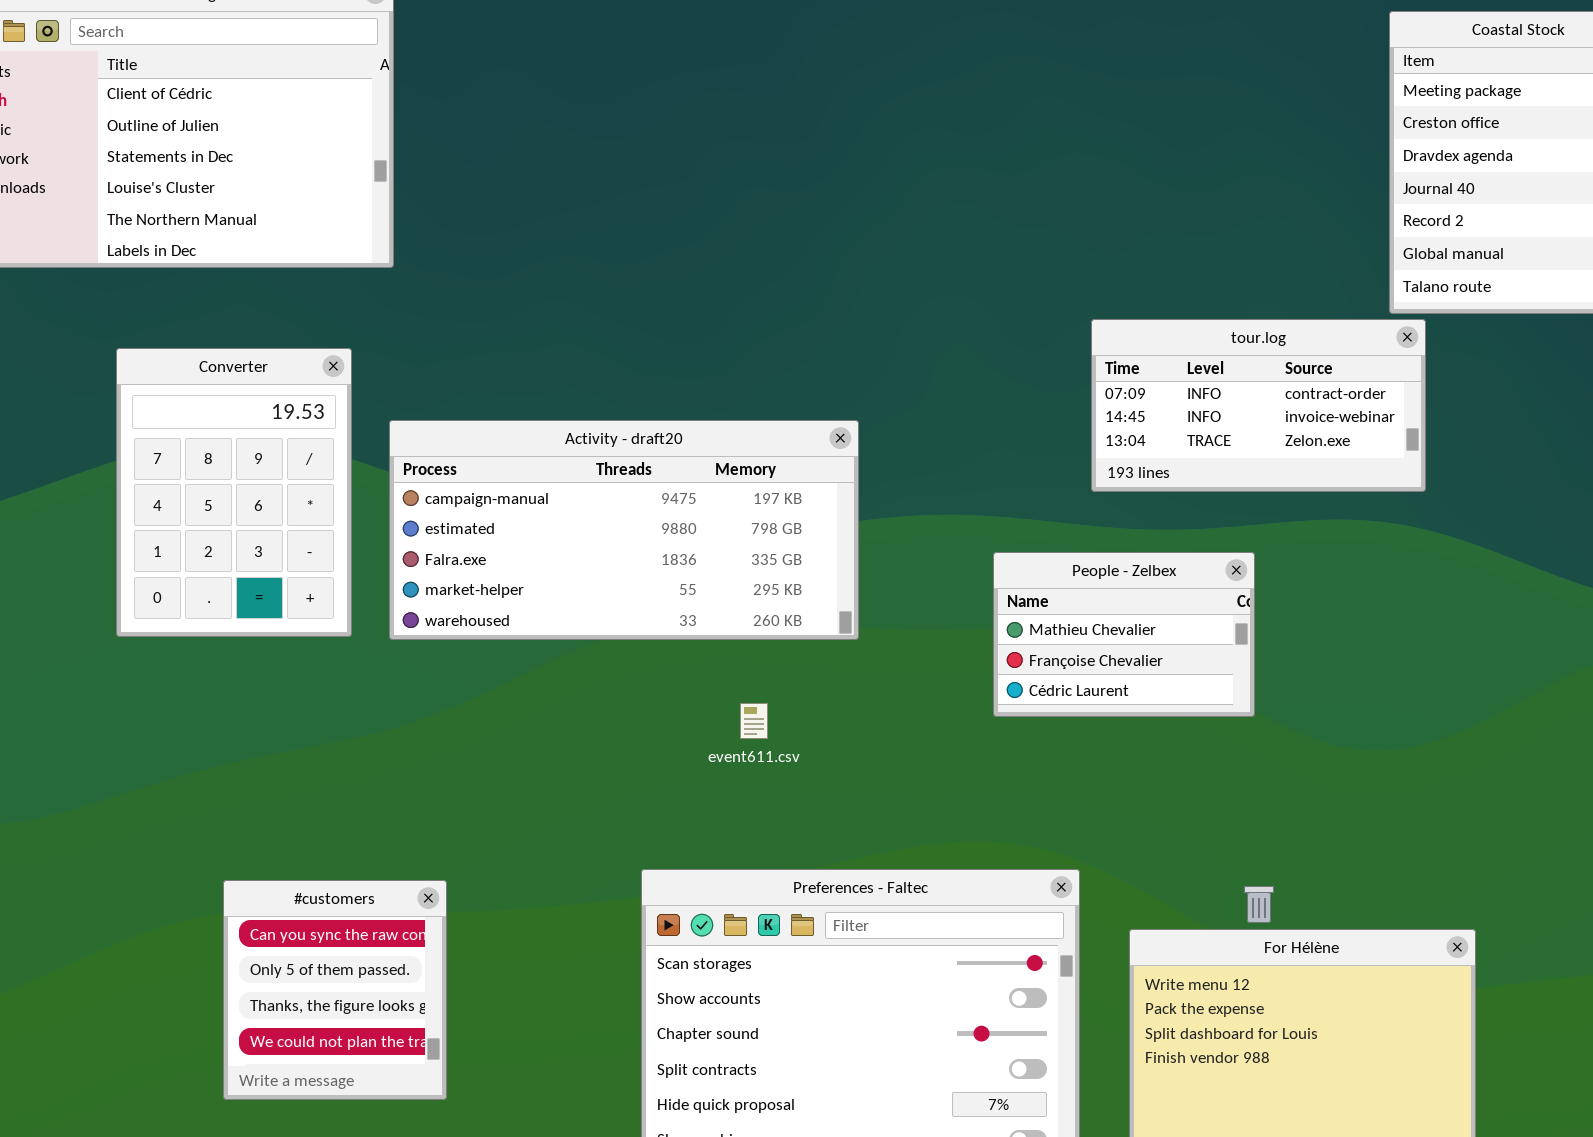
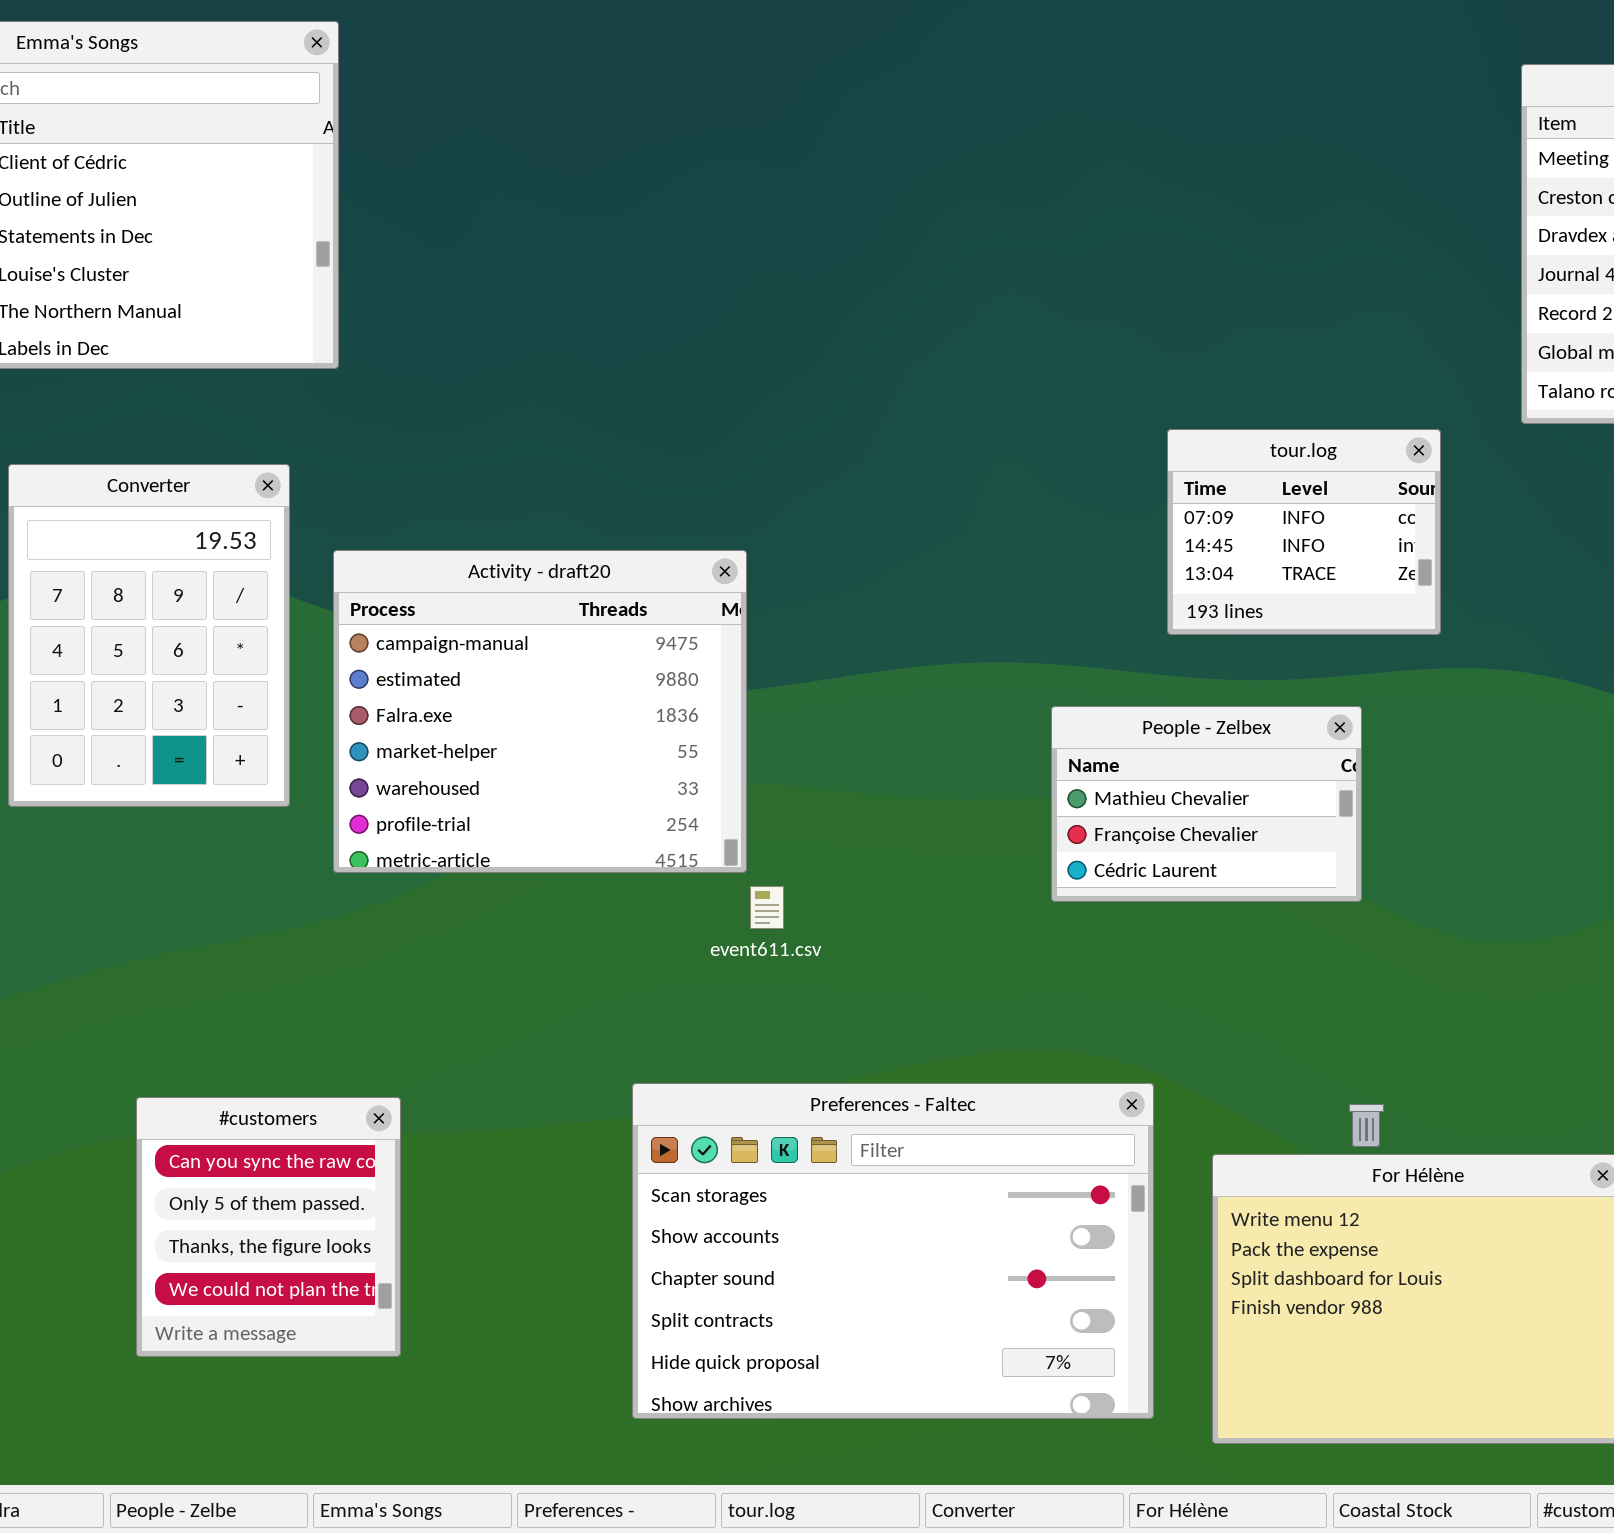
tour.log: [1091,319,1426,492] -> [1167,429,1441,635], resized
Activity - draft20: [389,420,859,640] -> [333,550,747,873], resized

